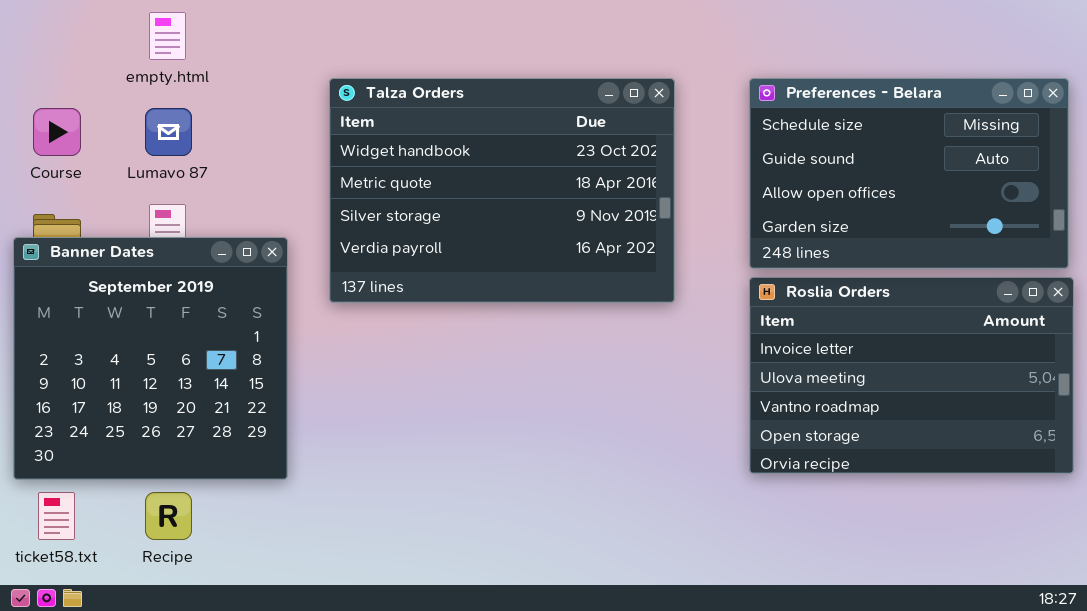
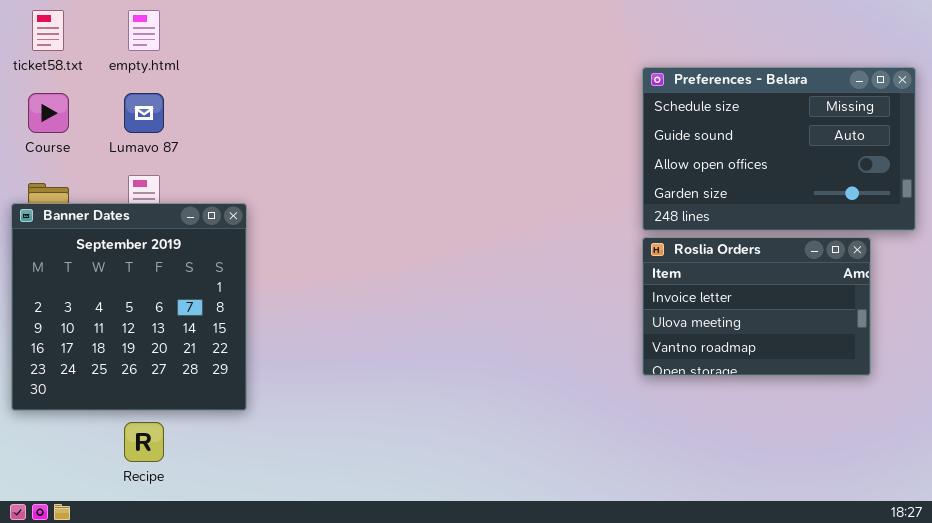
Talza Orders: [329,78,675,303] -> none, closed
Roslia Orders: [749,277,1074,474] -> [642,237,871,376], resized
ticket58.txt: [38,492,75,540] -> [32,10,64,51], moved

